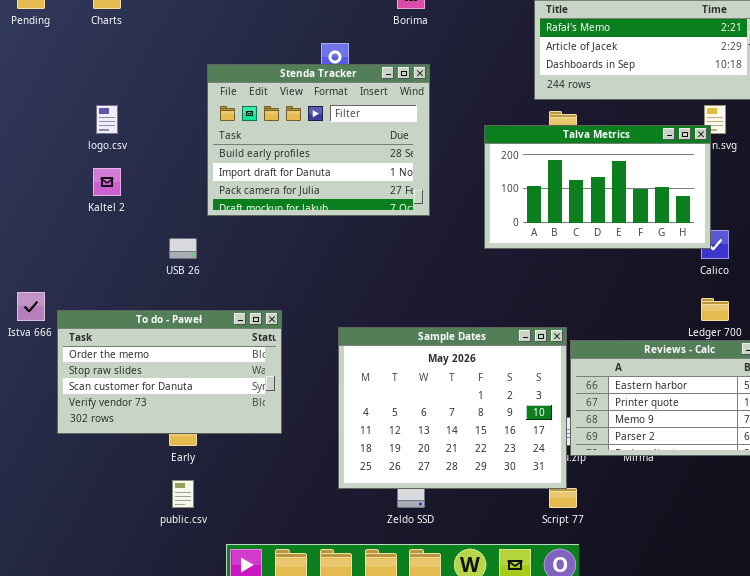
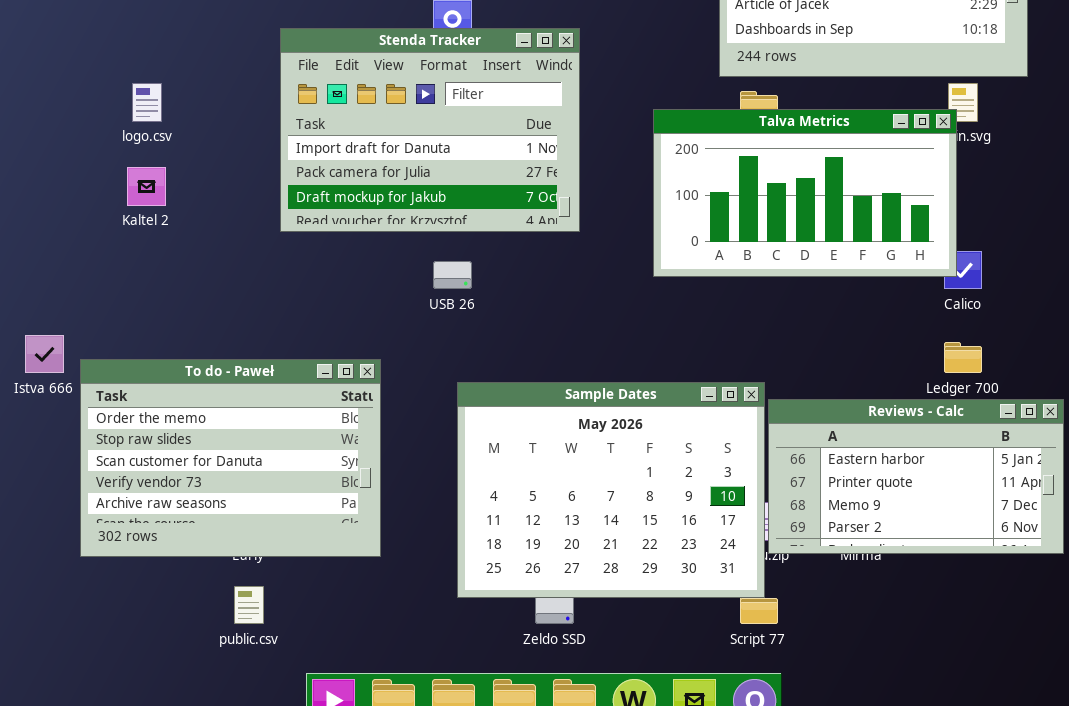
Stenda Tracker: [207,64,430,216] -> [280,28,580,232], scrolled down 1 row
USB 26: [169,238,197,259] -> [433,261,472,289], moved
To do - Paweł: [57,310,282,434] -> [80,359,381,557], resized

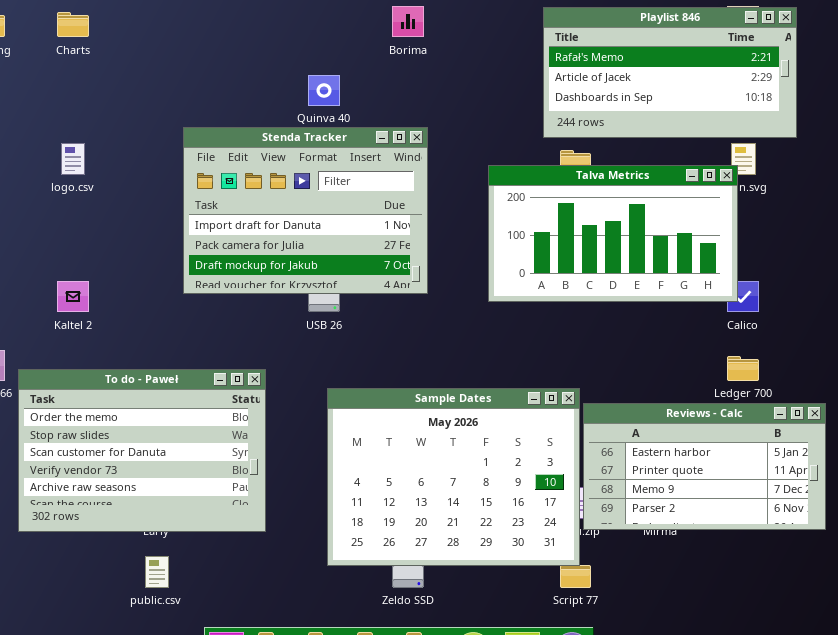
Stenda Tracker: [280,28,580,232] -> [183,127,428,294], moved
Kaltel 2: [127,167,166,206] -> [57,281,89,312], moved

